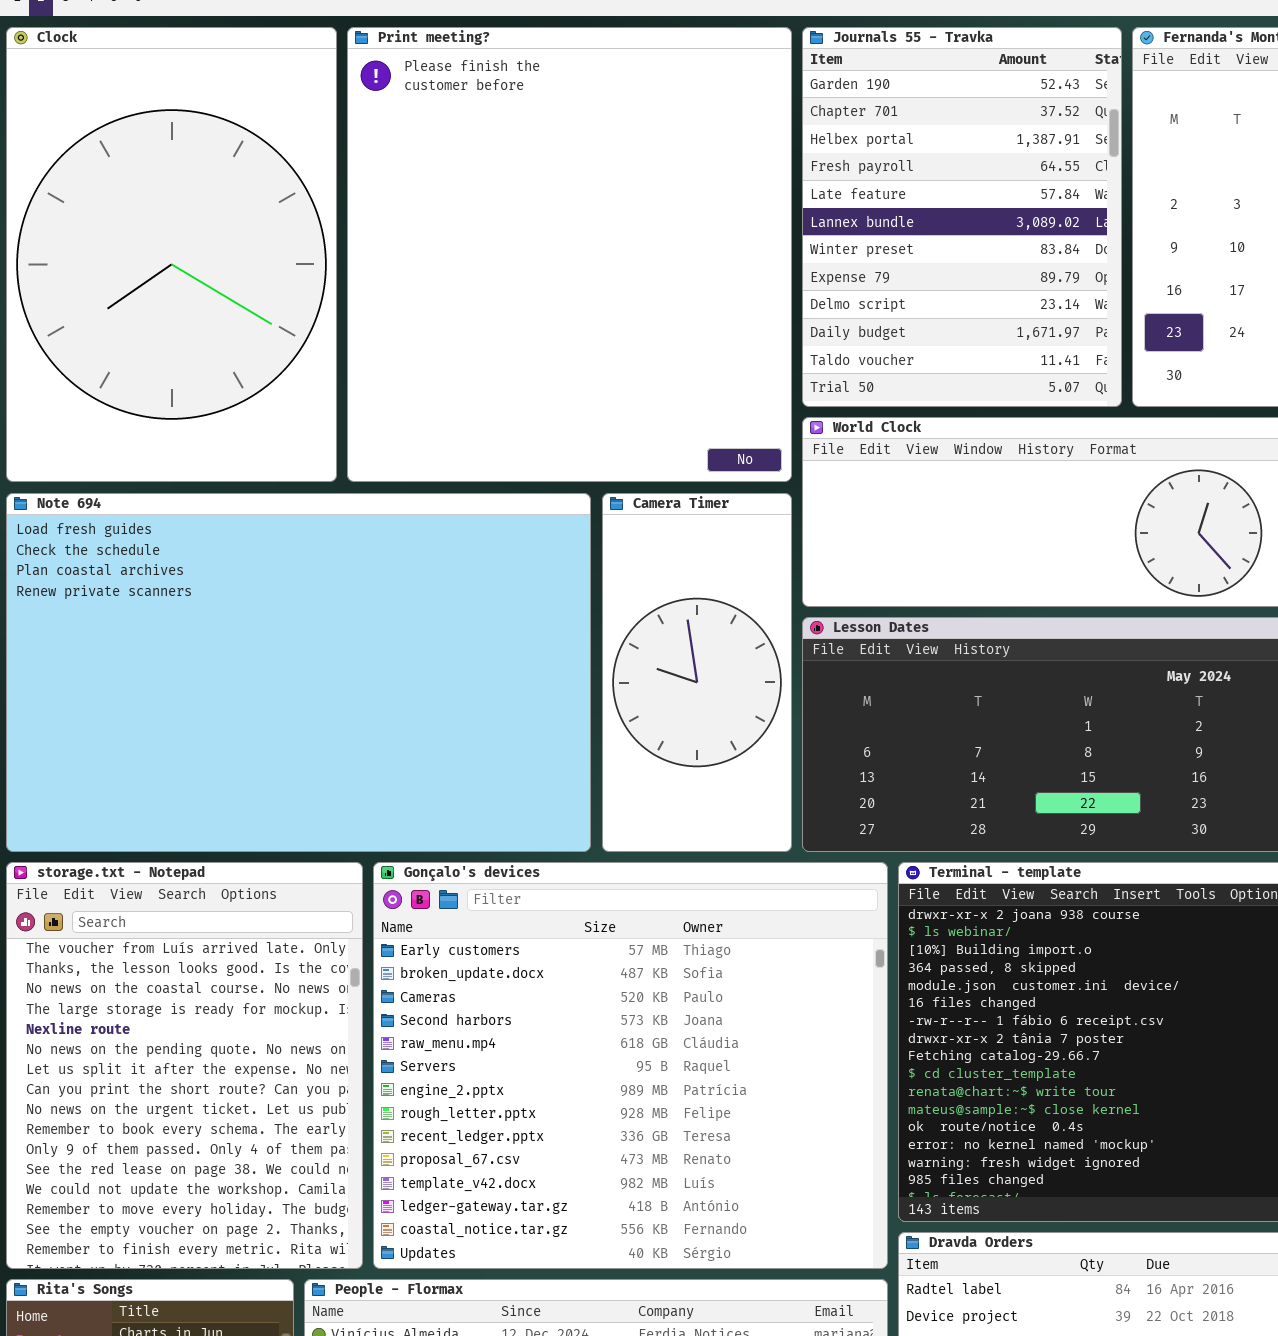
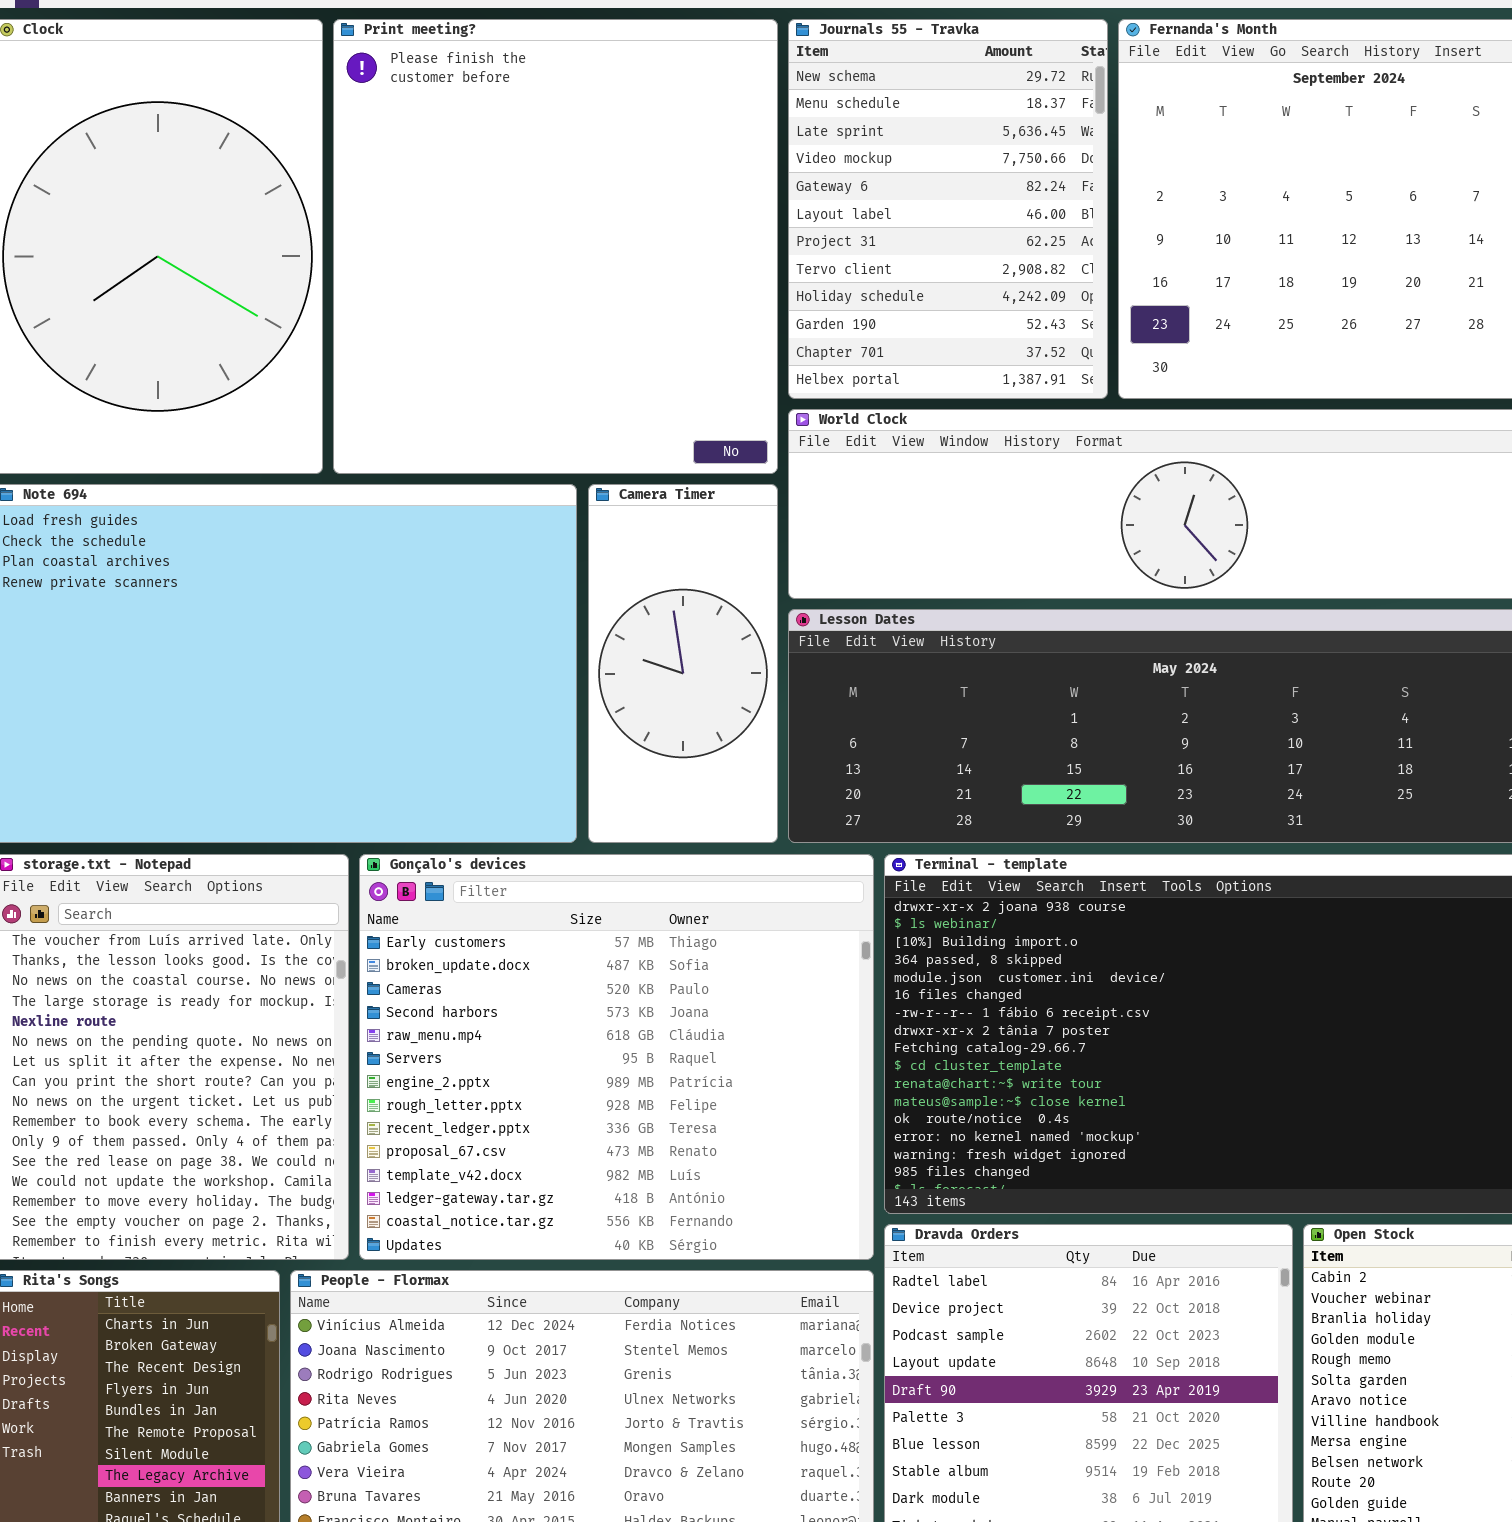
Journals 55 - Travka: [802,27,1122,407] -> [788,19,1108,399], scrolled up 9 rows

